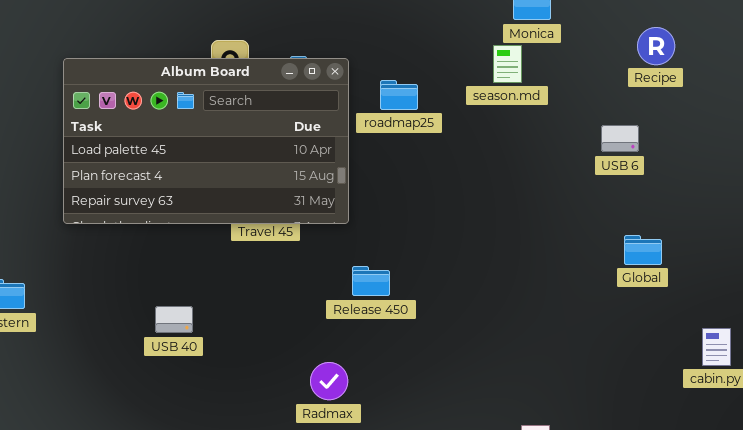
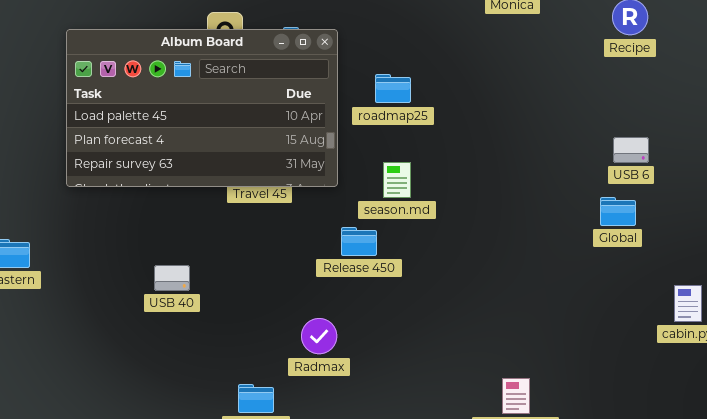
season.md: [493,45,522,83] -> [383,162,411,198], moved
roadmap25: [380,80,418,110] -> [375,74,411,103], moved
USB 6: [601,125,639,152] -> [613,137,649,163], moved

